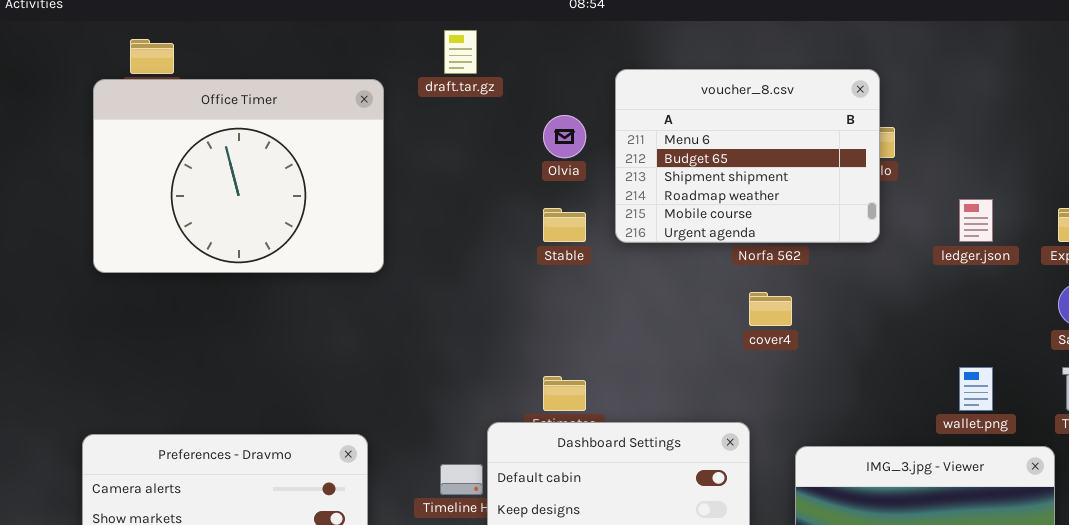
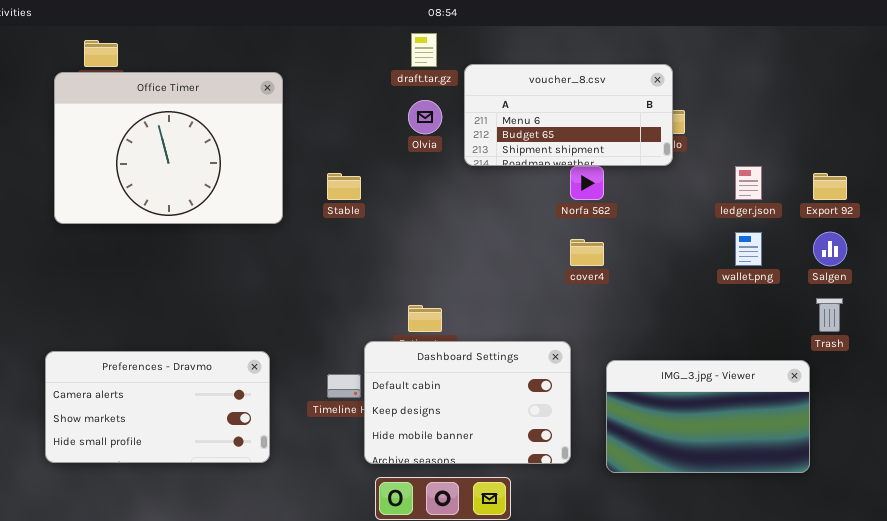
draft.tar.gz: [444,30,477,74] -> [411,33,437,67], moved
voucher_8.csv: [615,69,880,243] -> [464,64,673,166], resized
Stable: [543,208,586,242] -> [327,173,361,200], moved
wallet.png: [959,367,993,411] -> [735,232,762,266], moved

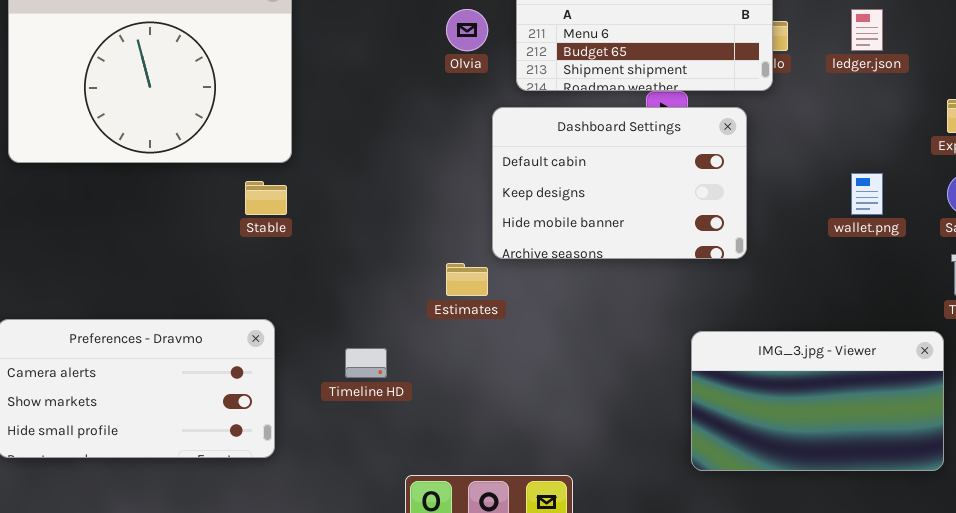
ledger.json: [735,166,762,200] -> [851,9,883,51], moved
Stable: [327,173,361,200] -> [245,181,287,215], moved
Dashboard Settings: [364,341,571,464] -> [492,107,747,259], moved

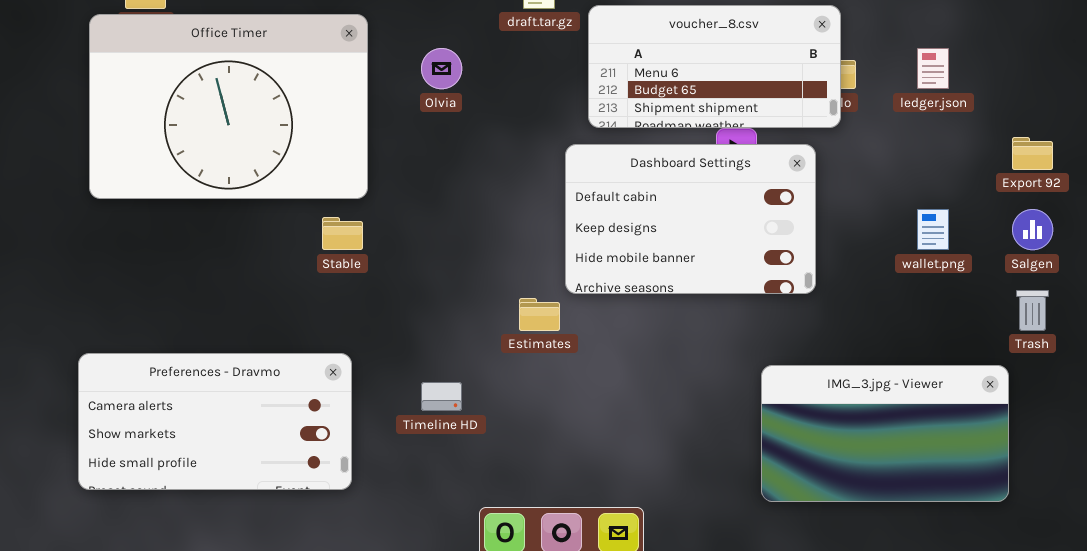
Olvia: [446,9,488,51] -> [421,48,462,89], moved

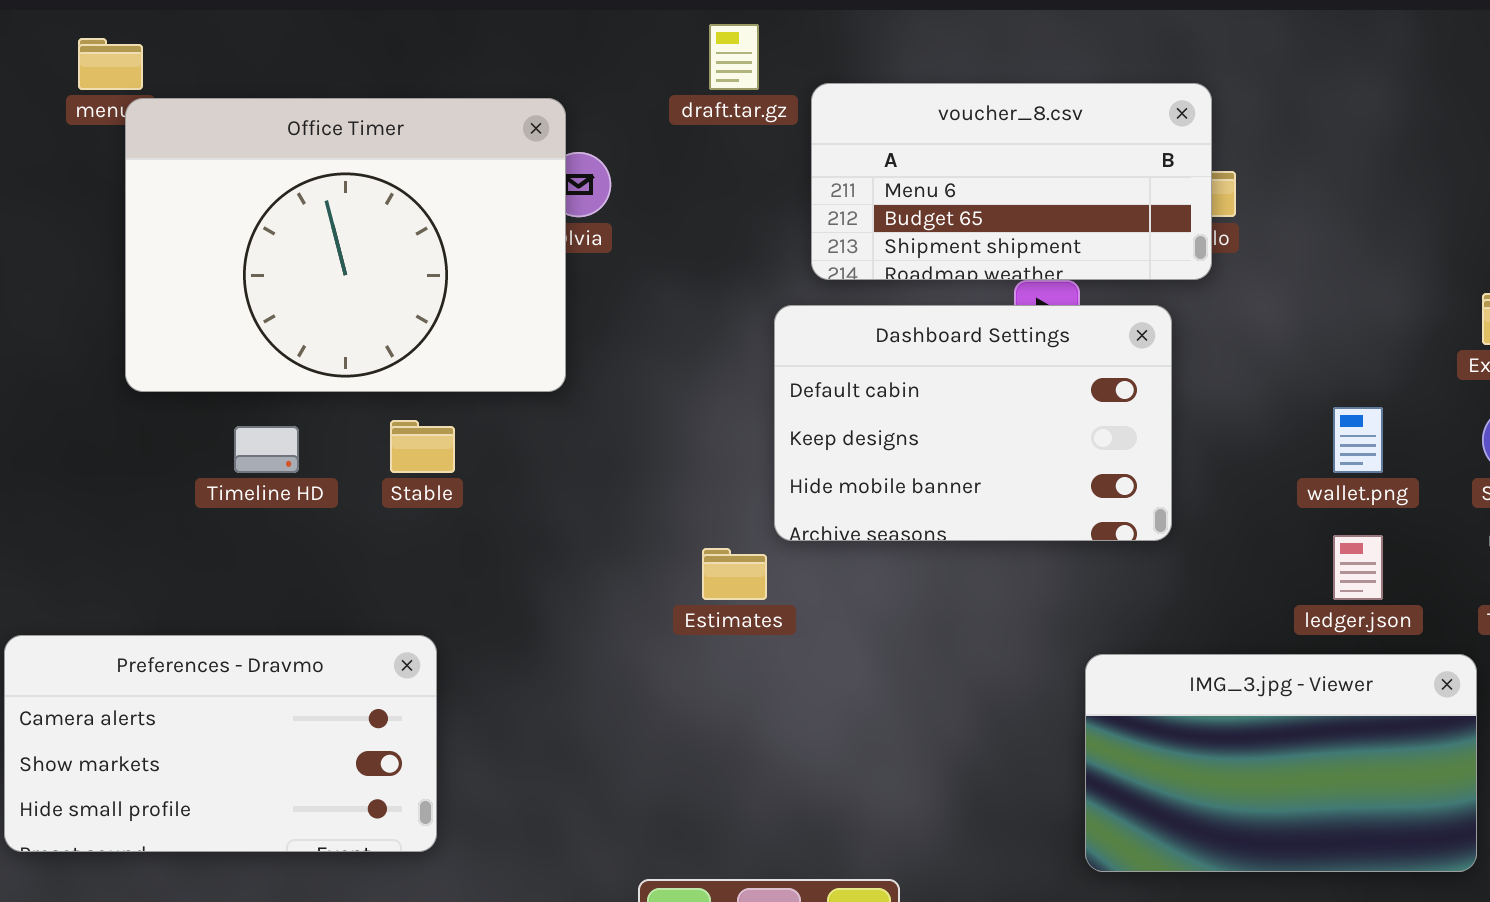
Office Timer: [89,14,368,199] -> [125,98,566,392], moved
ledger.json: [917,48,949,89] -> [1333,535,1383,600], moved
Timeline HD: [421,382,462,411] -> [234,426,299,473], moved

